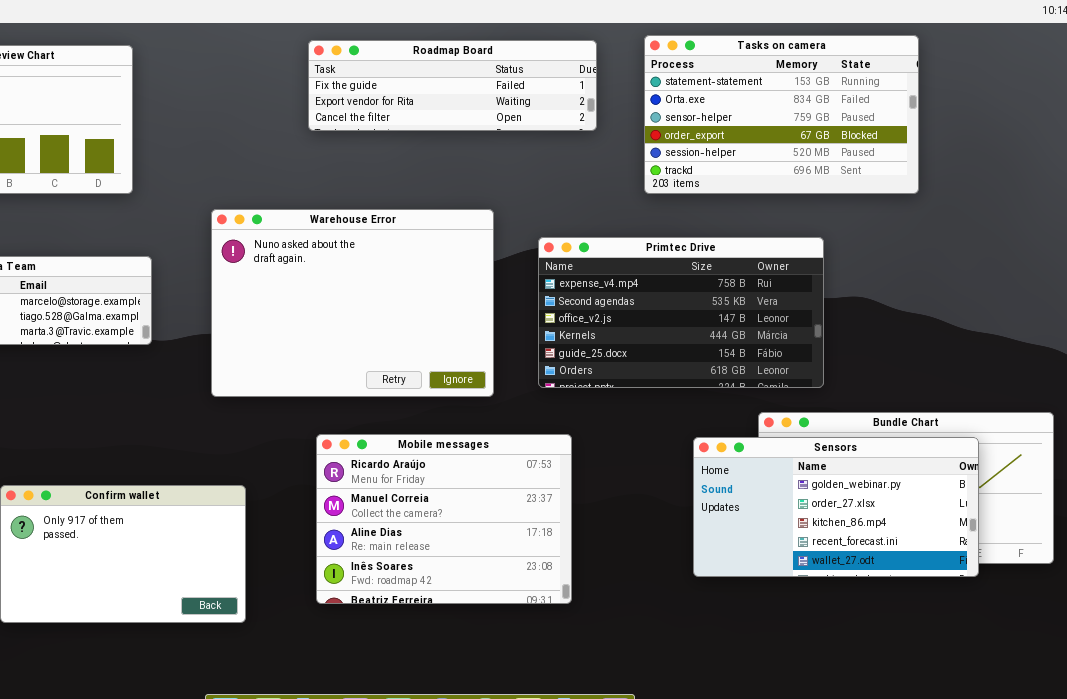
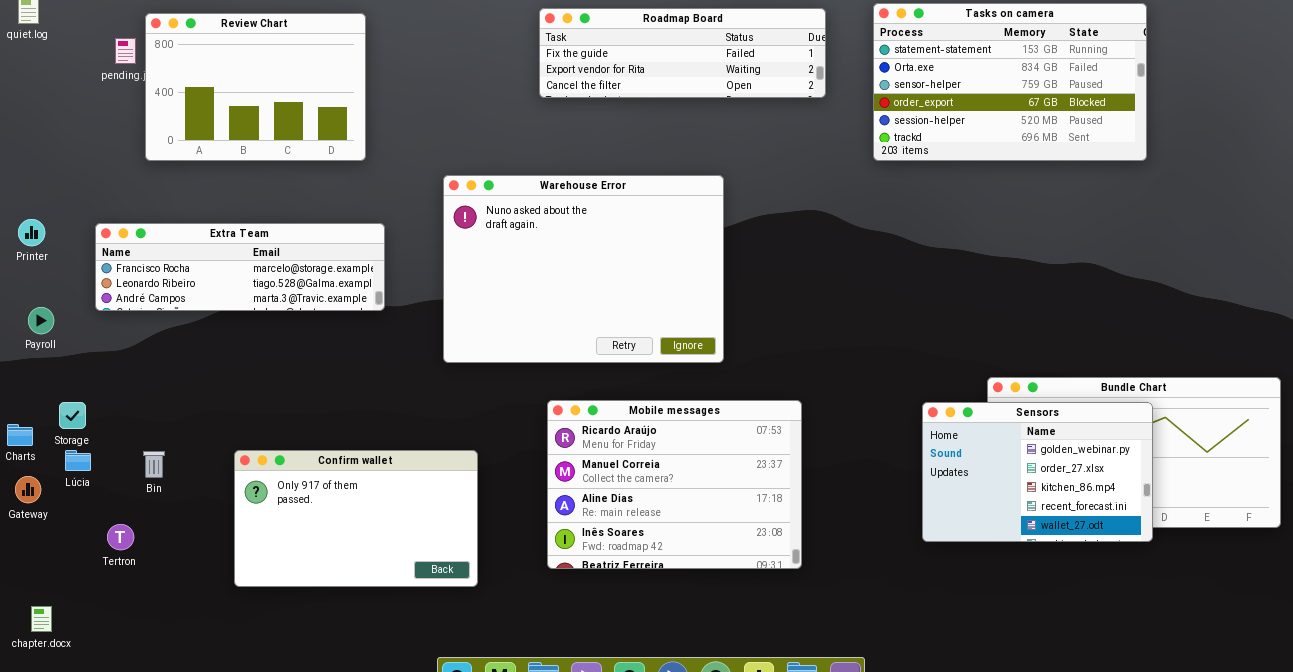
Primtec Drive: [538,237,824,388] -> none, closed
Sensors: [693,437,979,577] -> [922,402,1153,542], resized

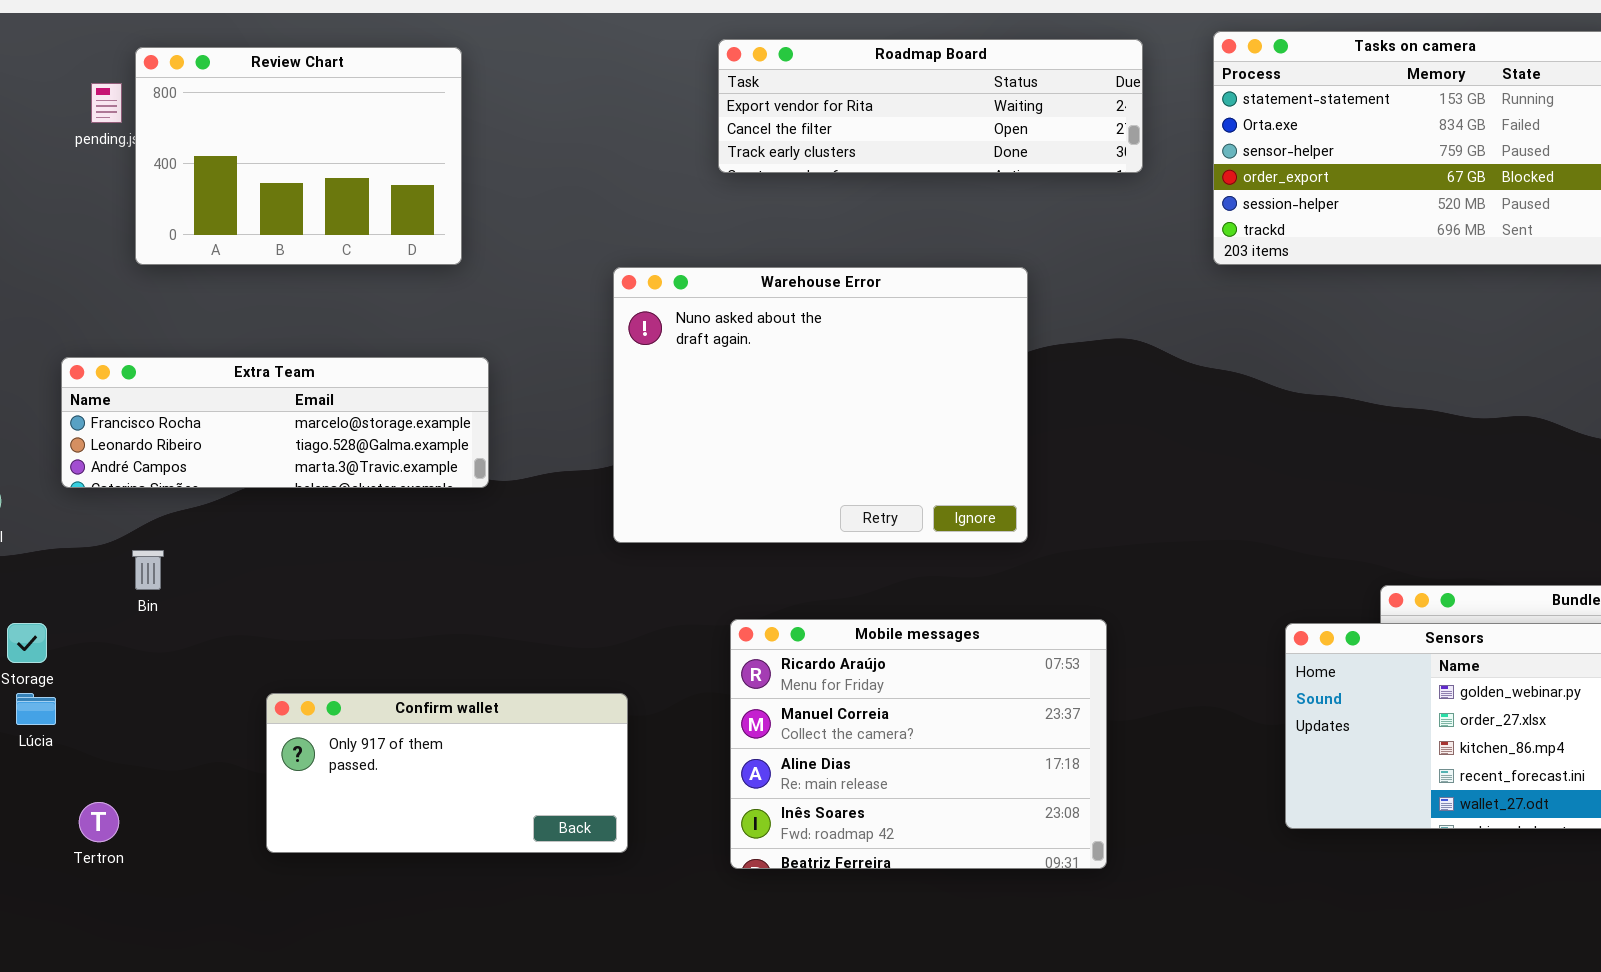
Roadmap Board: [539,8,826,98] -> [718,39,1143,173], scrolled down 1 row
Warehouse Error: [443,175,724,363] -> [613,267,1028,543], moved
Confirm wallet: [234,450,478,587] -> [266,693,628,853], resized
Bin: [143,451,165,478] -> [132,550,164,590], moved

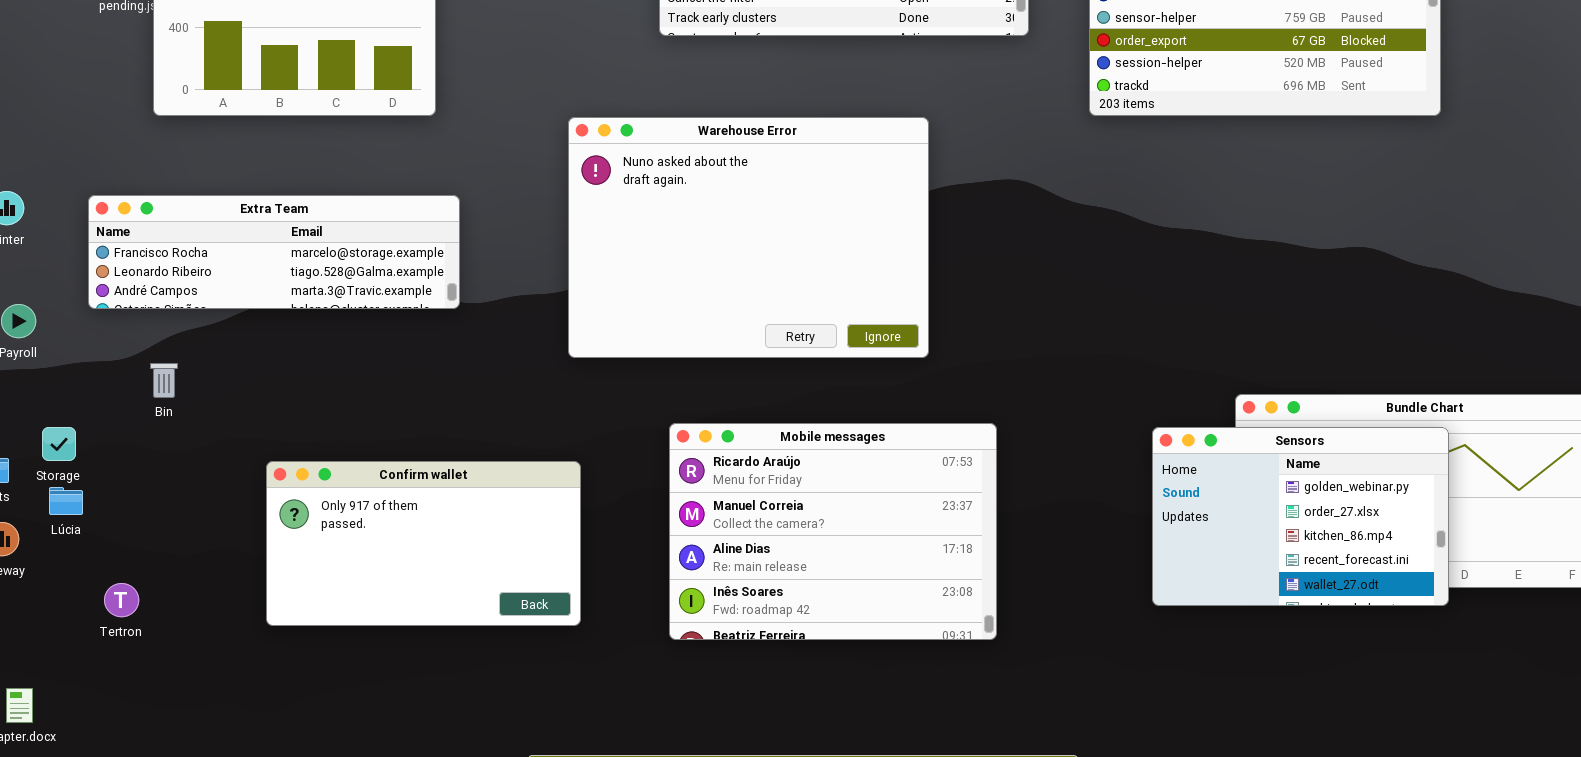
Confirm wallet: [266,693,628,853] -> [266,461,581,626], resized

